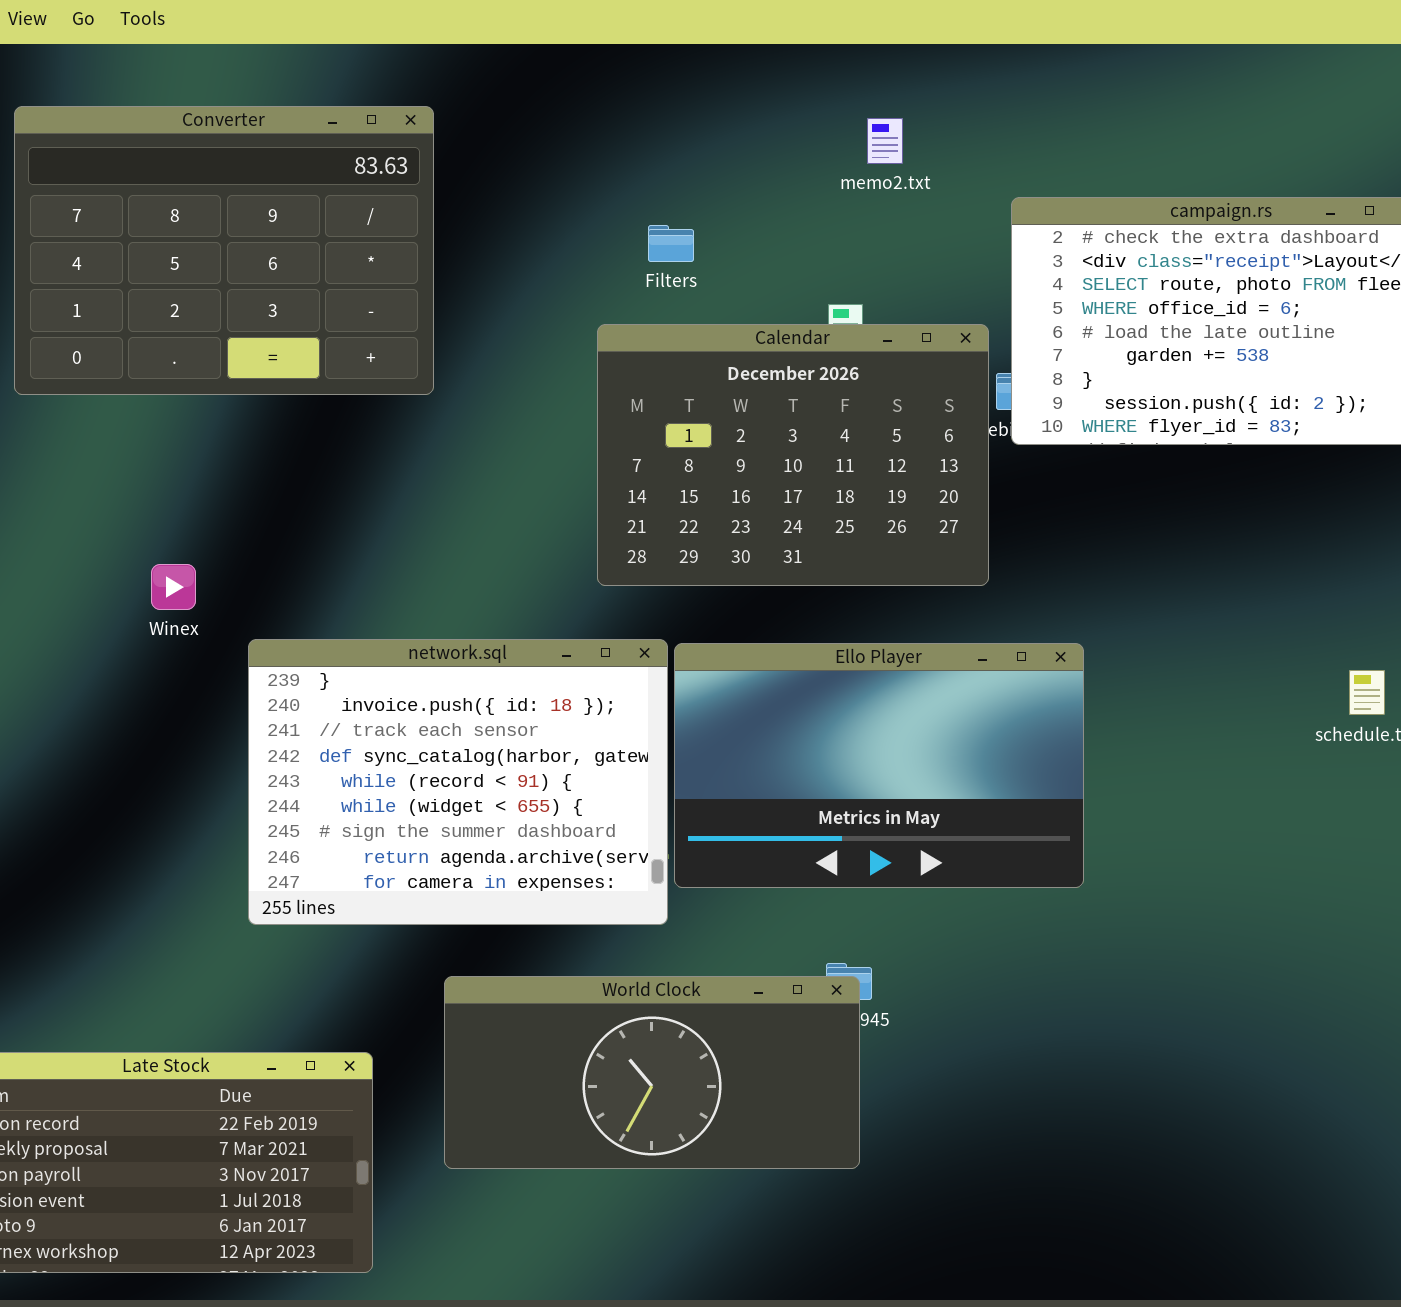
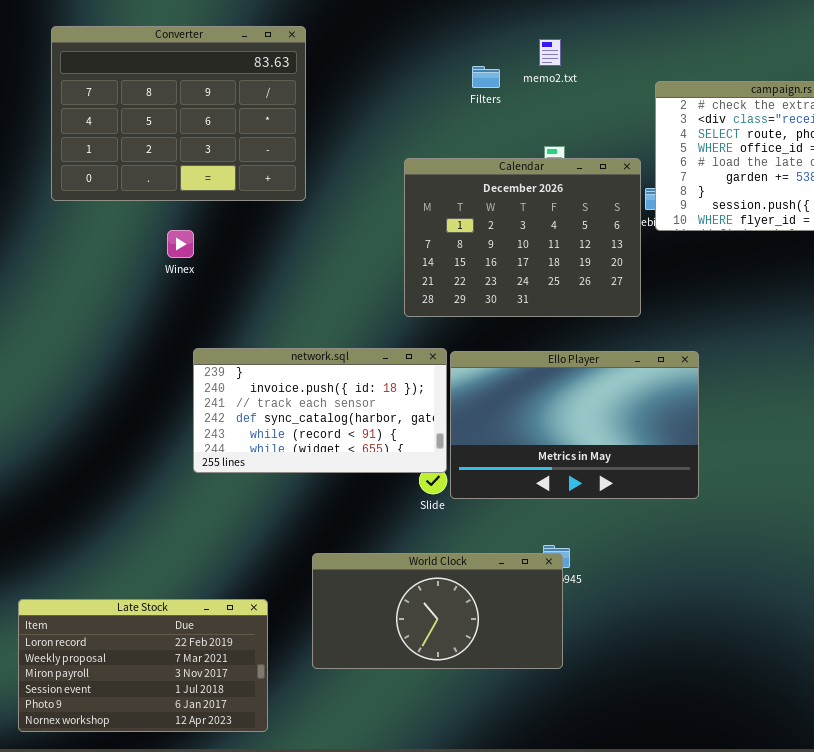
memo2.txt: [867,118,903,164] -> [539,39,561,66], moved
Filters: [648,225,694,262] -> [472,66,500,88], moved
Winex: [151,564,196,610] -> [167,230,194,258], moved
network.sql: [248,639,668,925] -> [193,348,447,473], resized

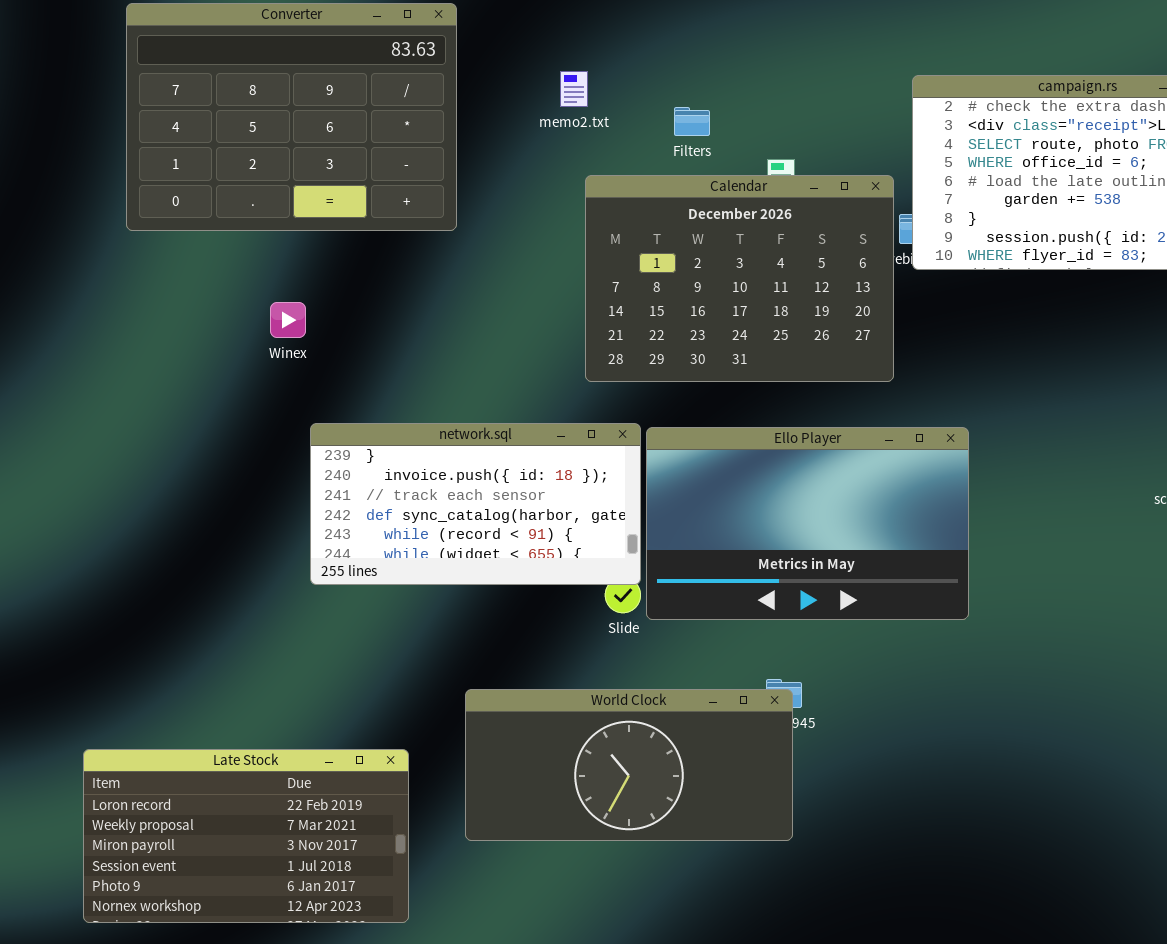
memo2.txt: [539,39,561,66] -> [560,71,588,107], moved
Filters: [472,66,500,88] -> [674,107,710,136], moved
Winex: [167,230,194,258] -> [270,302,306,338], moved

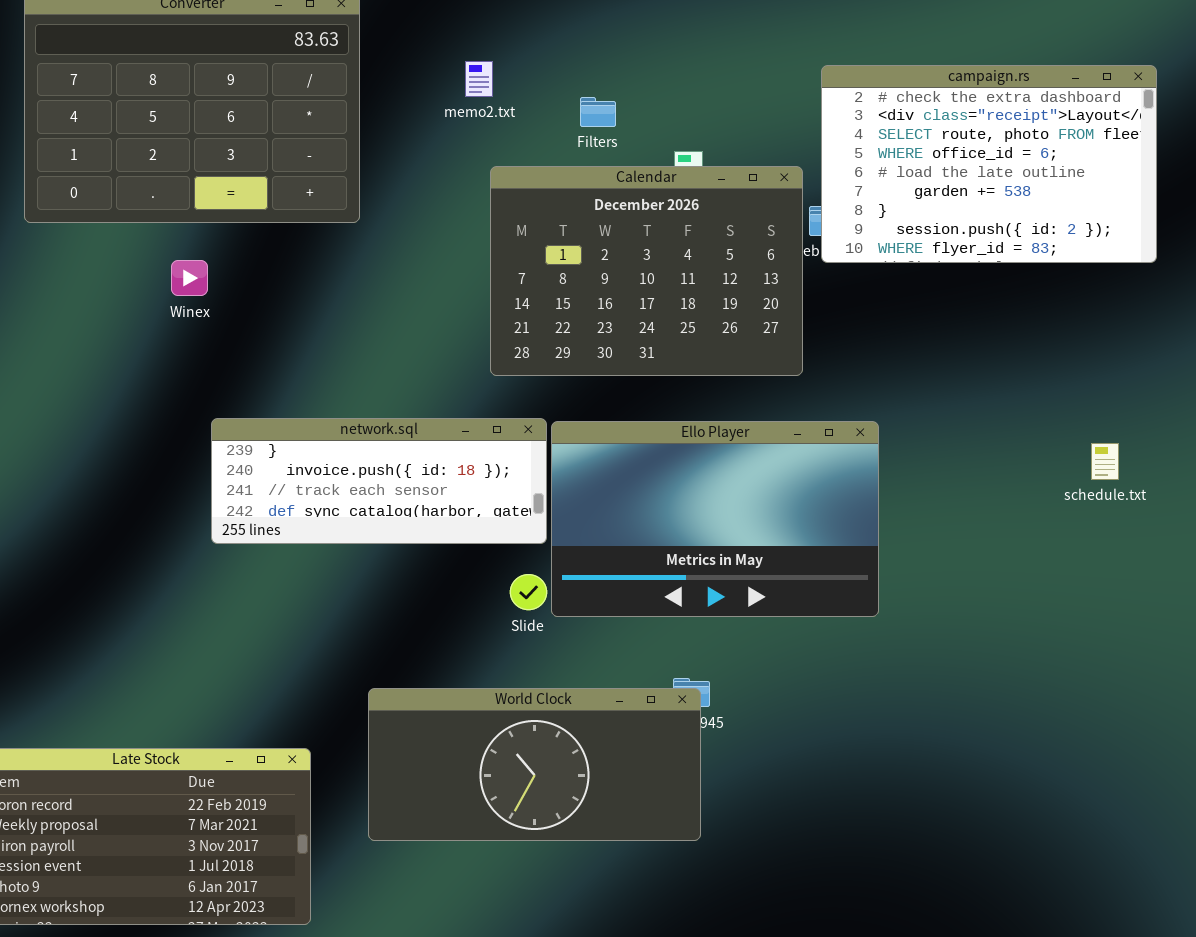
Winex: [270,302,306,338] -> [171,260,208,296], moved
network.sql: [310,423,641,585] -> [211,418,547,544], resized

